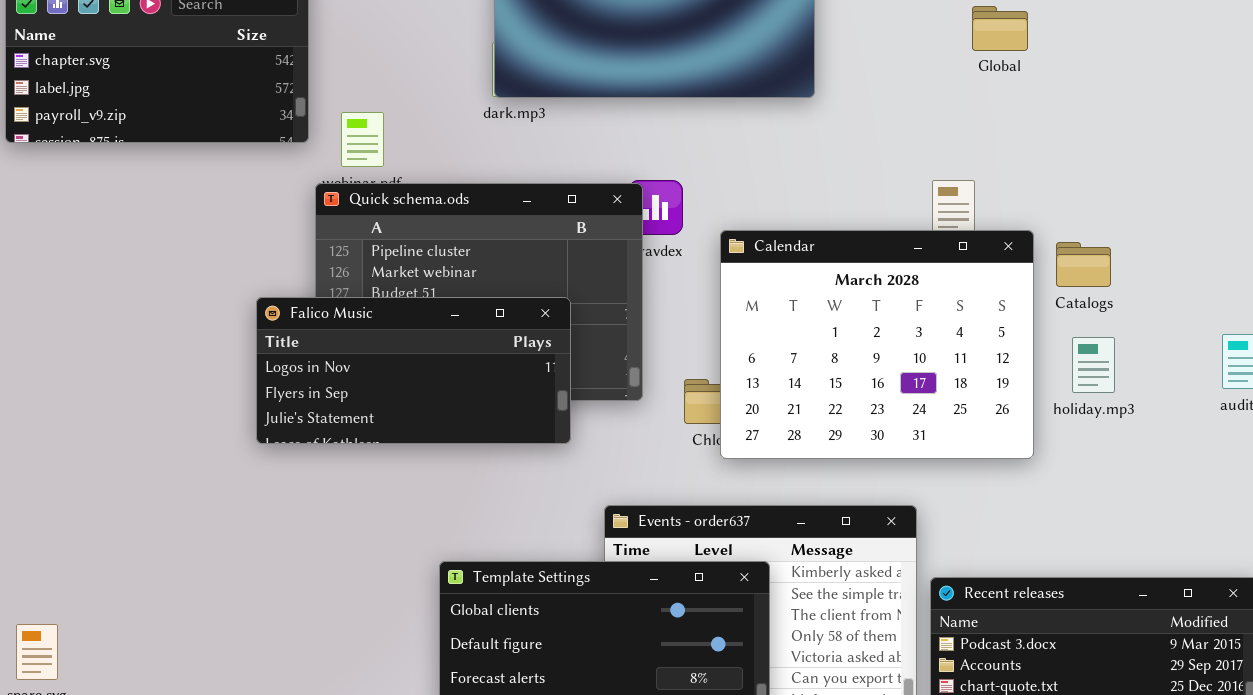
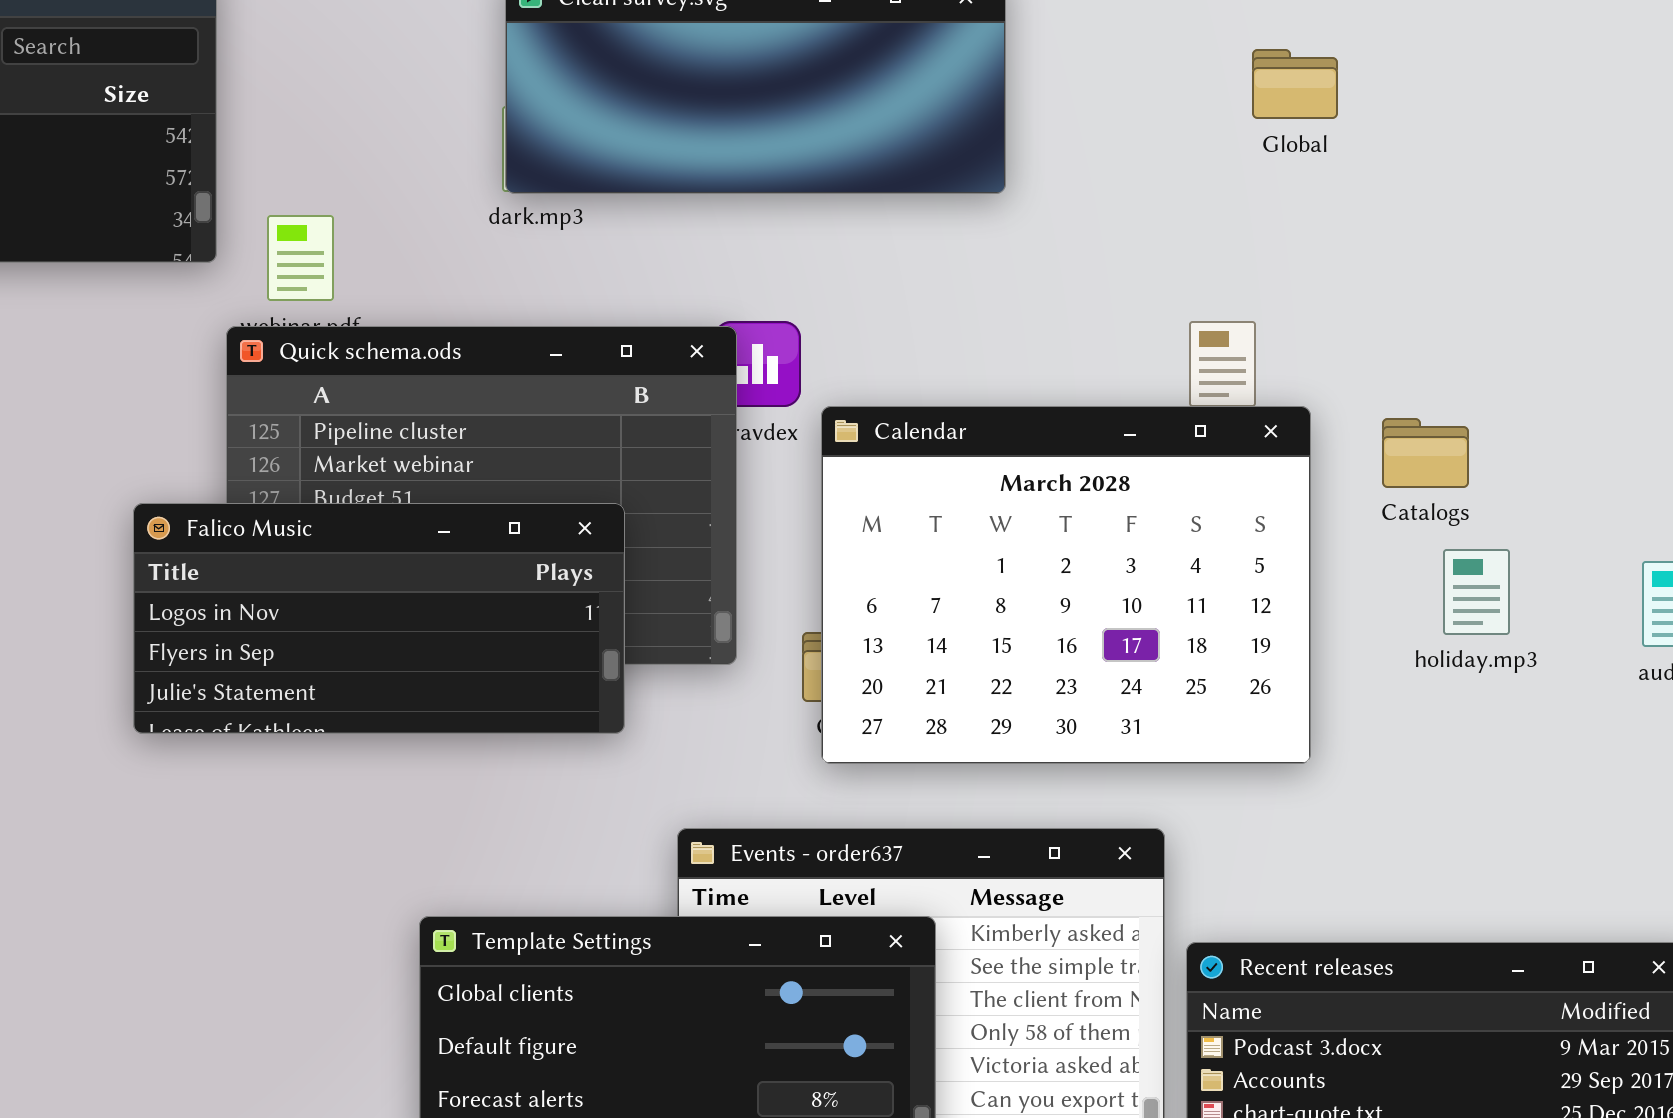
Calendar: [720,230,1034,459] -> [821,406,1311,764], moved
holiday.mp3: [1072,337,1115,393] -> [1443,549,1510,635], moved

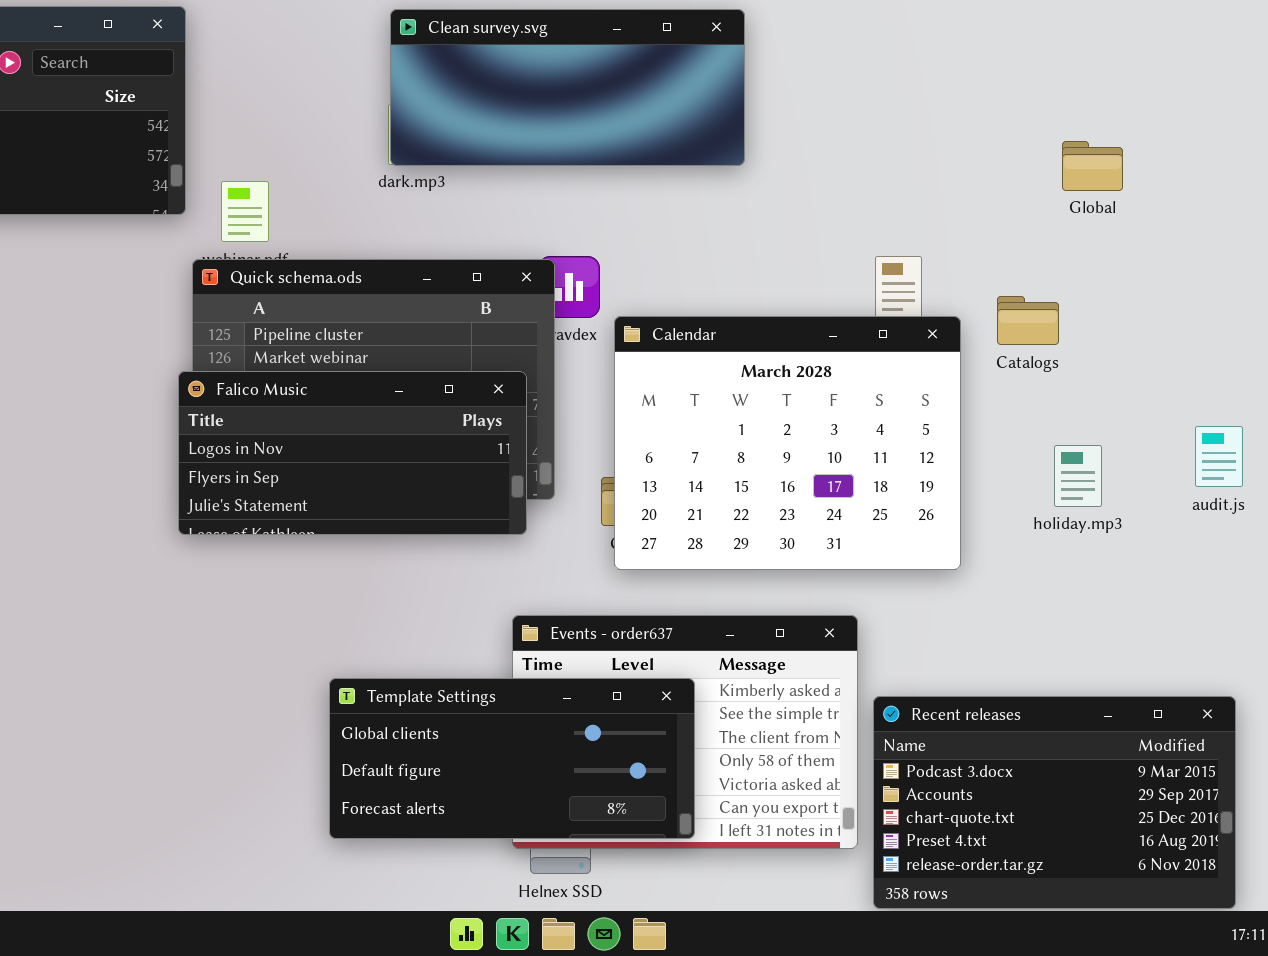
Global: [1252,49,1338,119] -> [1062,141,1123,191], moved
Catalogs: [1382,418,1469,488] -> [997,296,1059,345], moved
Falico Music: [133,503,625,734] -> [178,371,527,535], moved
holiday.mp3: [1443,549,1510,635] -> [1054,445,1102,507], moved

